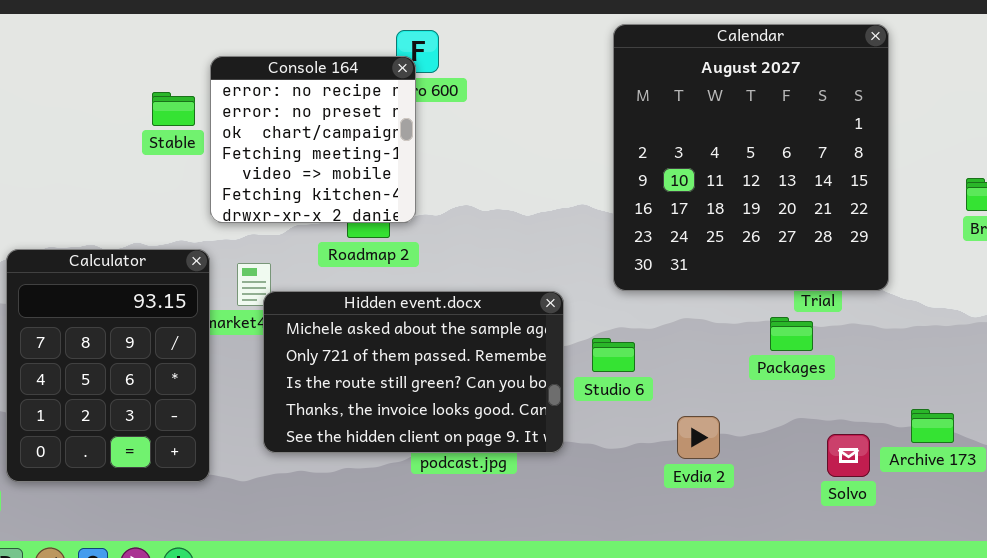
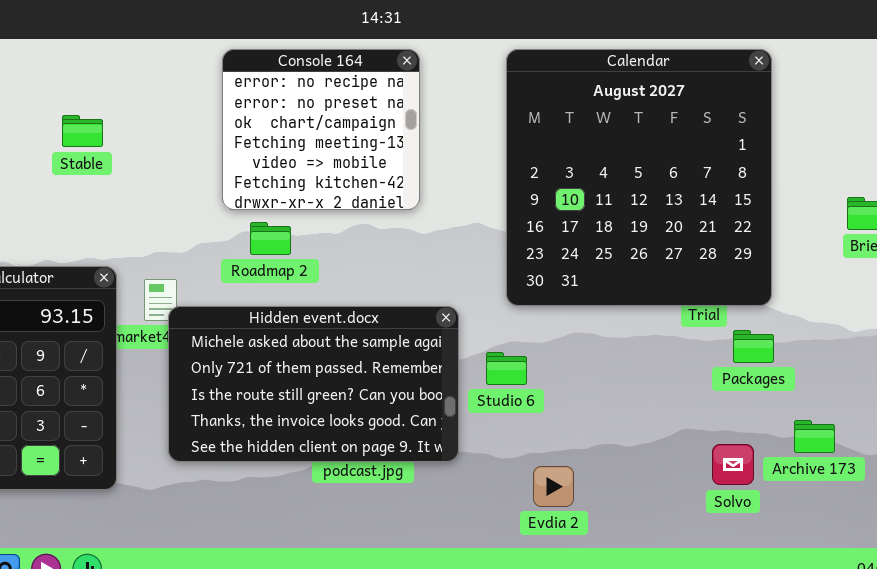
Console 164: [210,56,416,223] -> [222,49,420,210], moved
Packages: [770,317,813,351] -> [733,330,774,363], moved
Evdia 2: [677,416,720,459] -> [533,466,574,507], moved

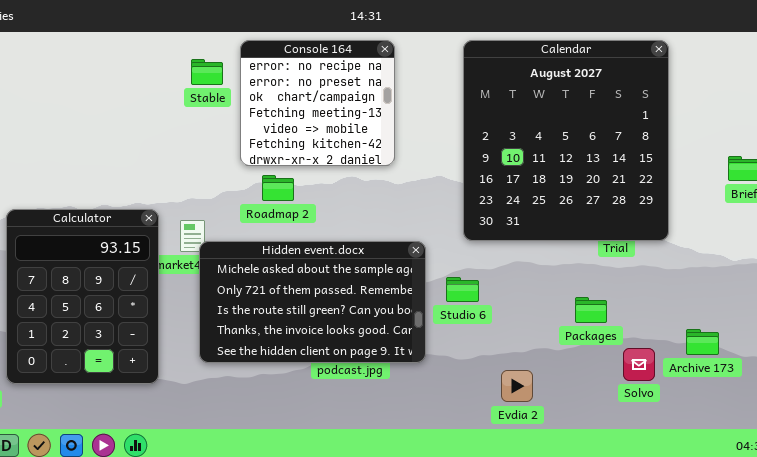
Stable: [62,115,103,147] -> [191,59,223,85], moved
Packages: [733,330,774,363] -> [575,297,607,323], moved
Evdia 2: [533,466,574,507] -> [501,370,533,402], moved

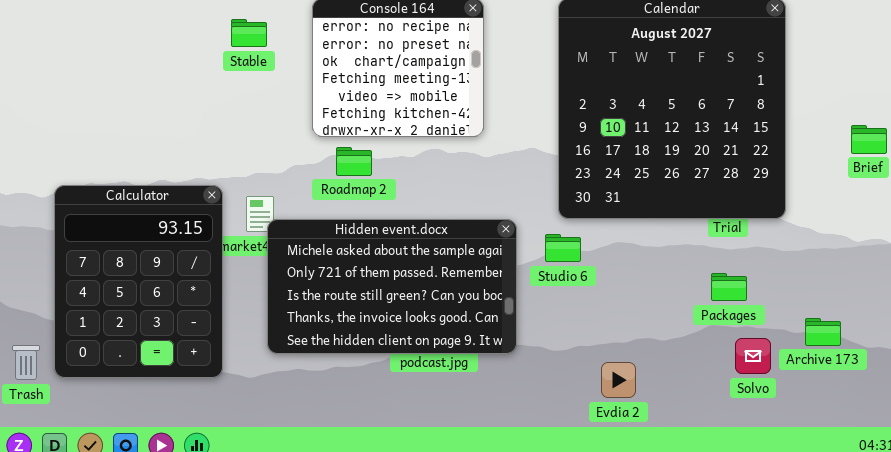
Stable: [191,59,223,85] -> [231,19,267,47], moved
Studio 6: [446,277,479,302] -> [545,234,581,262], moved
Packages: [575,297,607,323] -> [711,273,747,301], moved

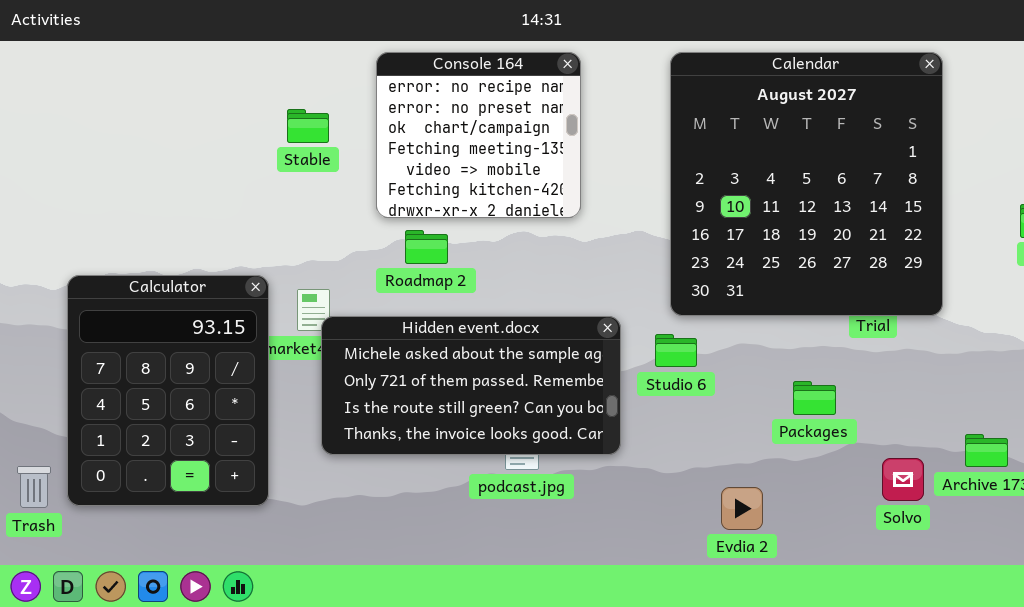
Stable: [231,19,267,47] -> [287,109,329,143], moved
Hidden event.docx: [267,219,517,354] -> [321,316,621,455], resized
Packages: [711,273,747,301] -> [793,381,836,415], moved

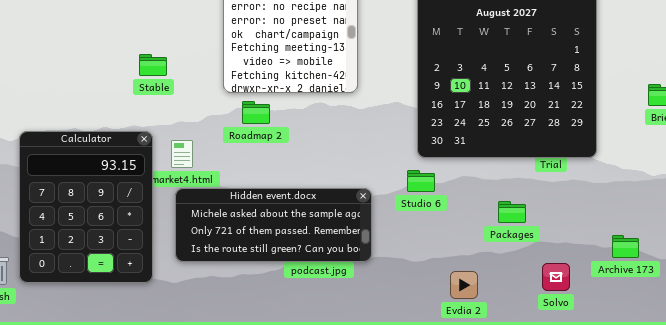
Stable: [287,109,329,143] -> [139,54,167,76], moved
Hidden event.docx: [321,316,621,455] -> [175,188,372,262], moved, resized
Solvo: [882,458,924,501] -> [542,263,570,291], moved

